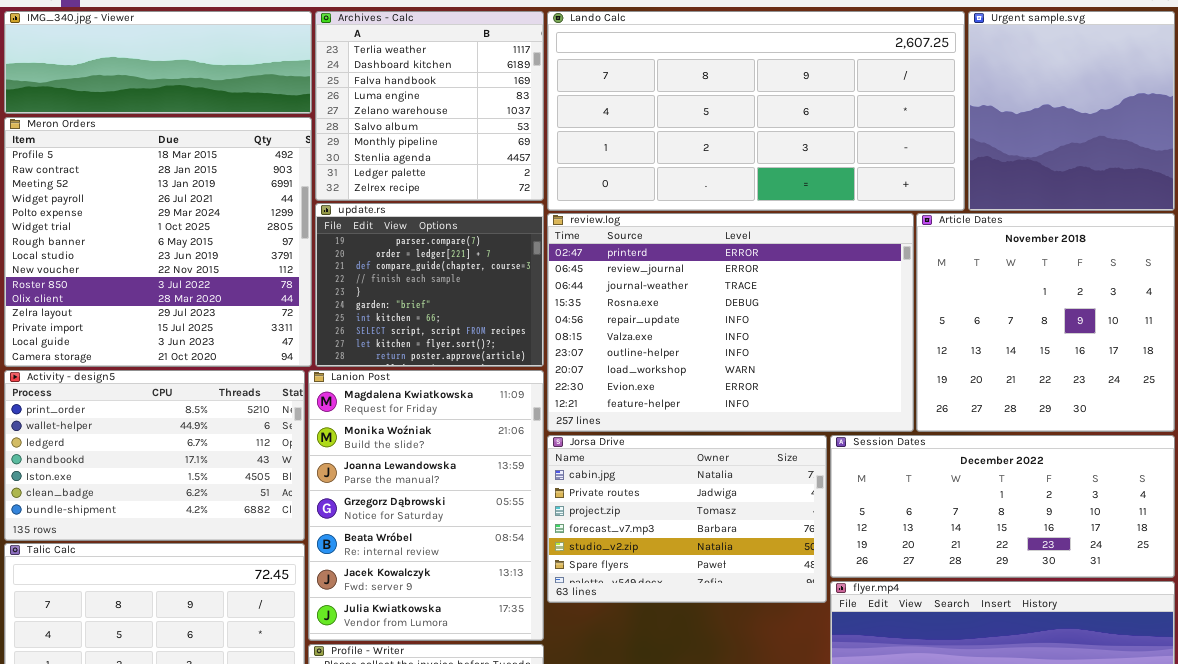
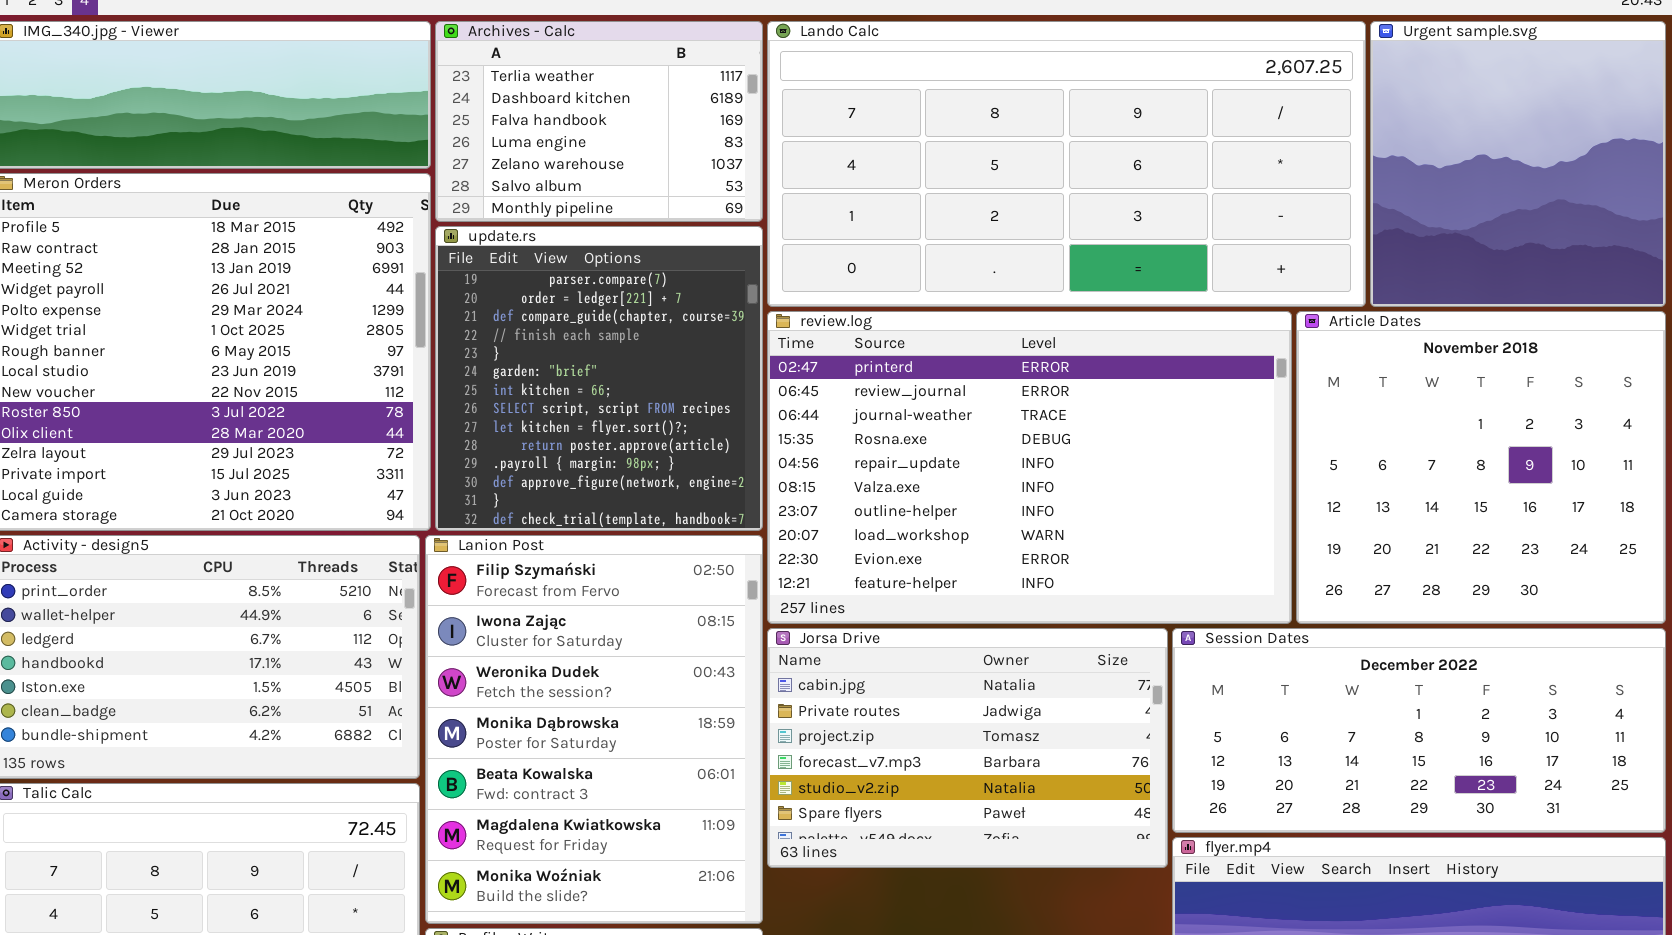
Archives - Calc: [315,11,544,201] -> [435,21,763,222], resized
update.rs: [315,203,544,367] -> [435,226,763,531], resized
Lanion Post: [308,370,544,641] -> [425,535,763,924], scrolled up 5 rows

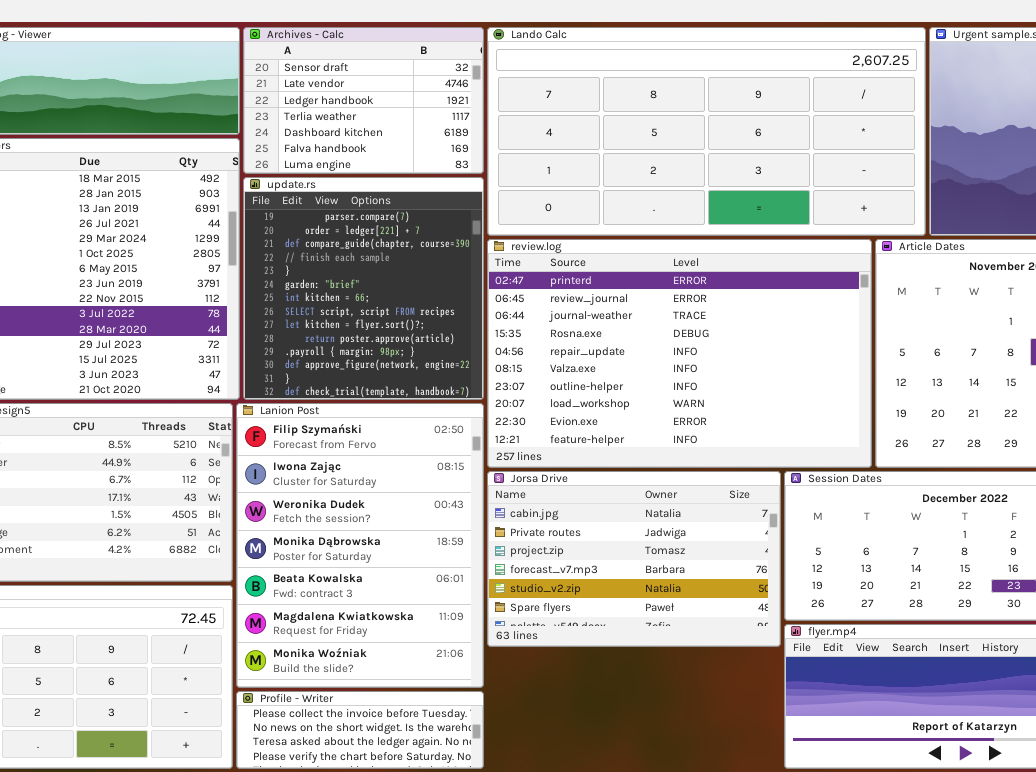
Archives - Calc: [435,21,763,222] -> [243,27,484,174], scrolled up 3 rows

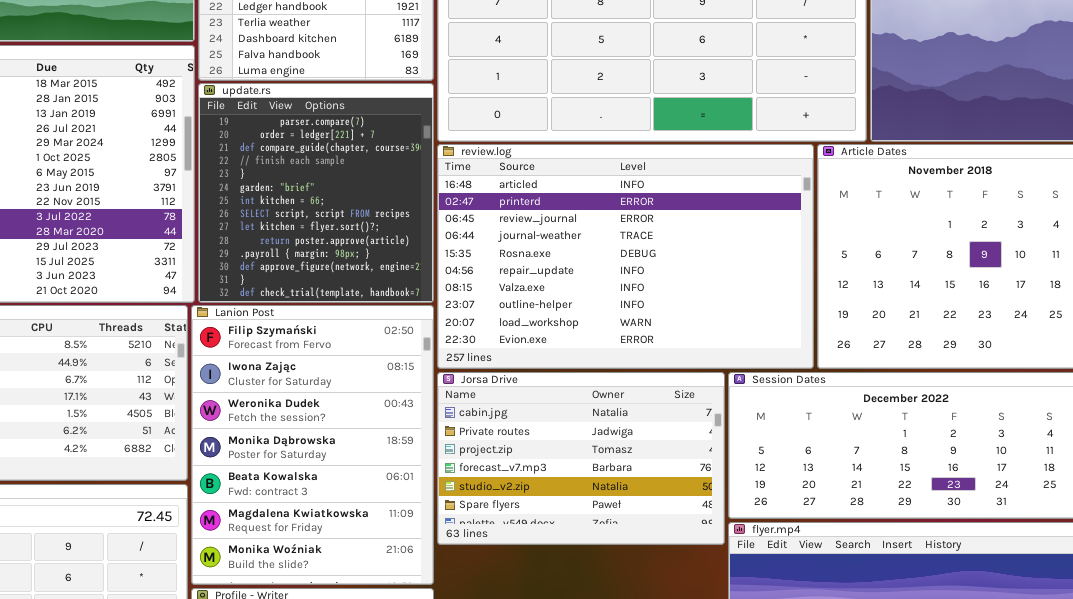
review.log: [487,239,872,468] -> [437,144,814,369], scrolled up 1 row

